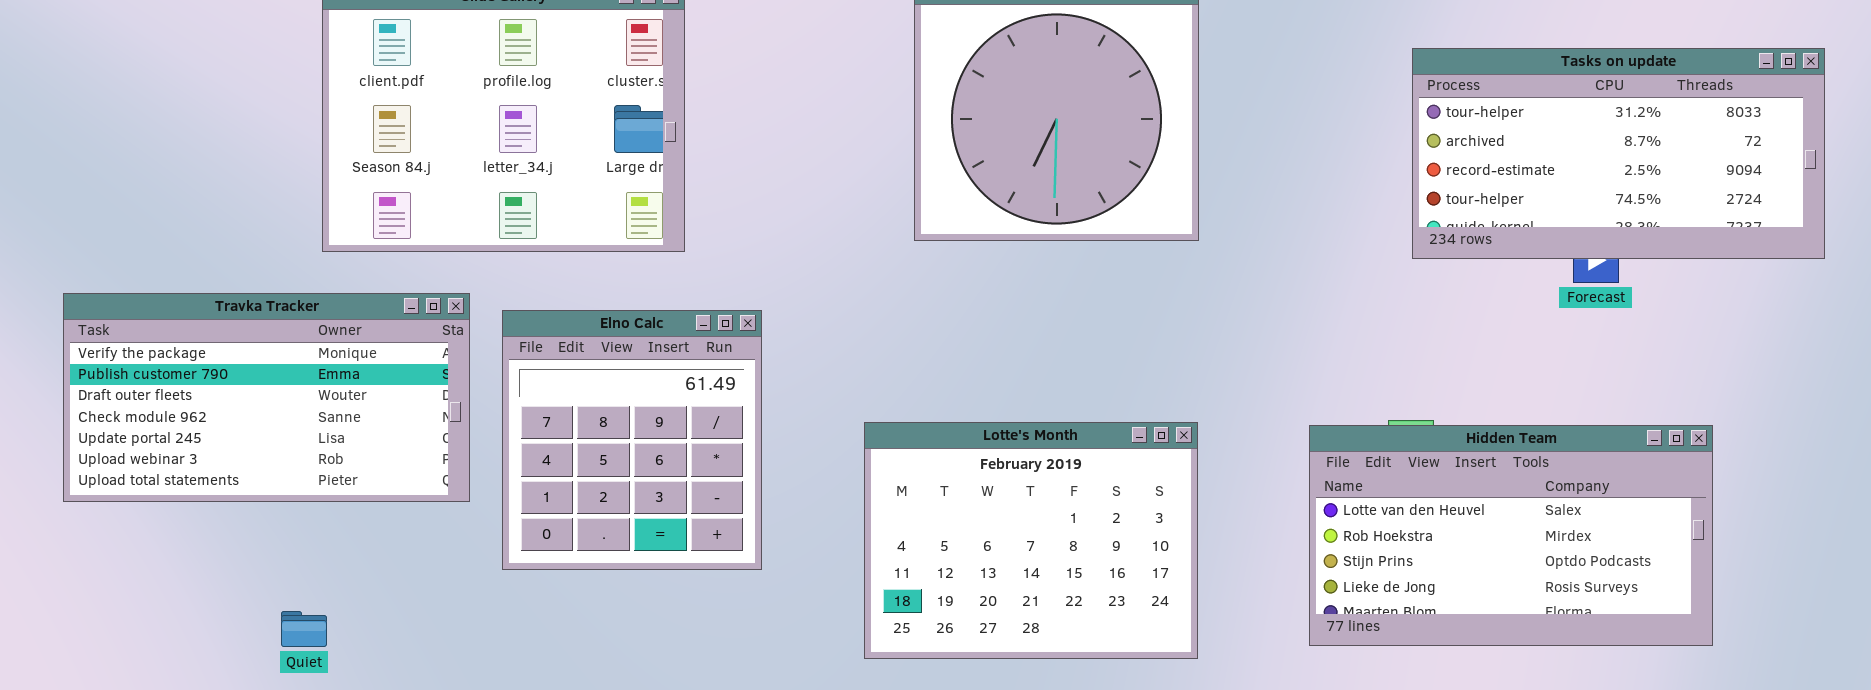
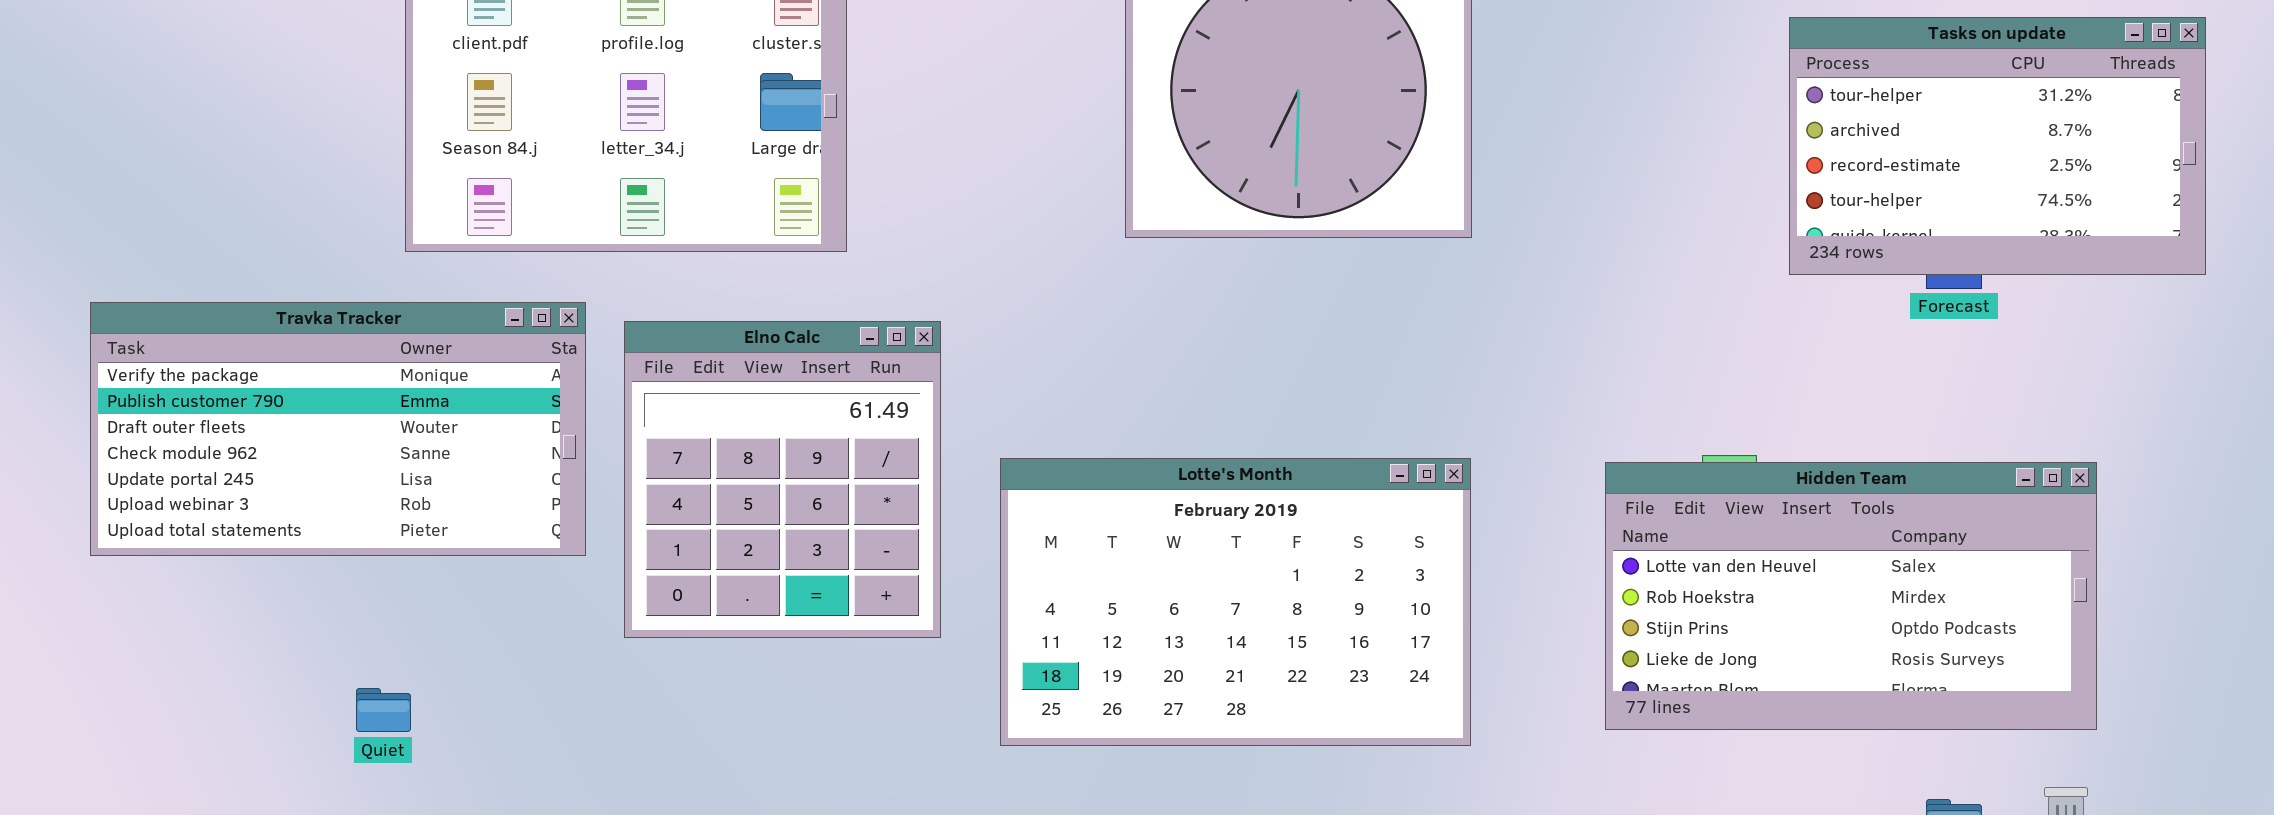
Tasks on update: [1412,48,1825,259] -> [1789,17,2206,275], moved, resized
Lotte's Month: [864,422,1198,659] -> [1000,458,1471,746], resized

